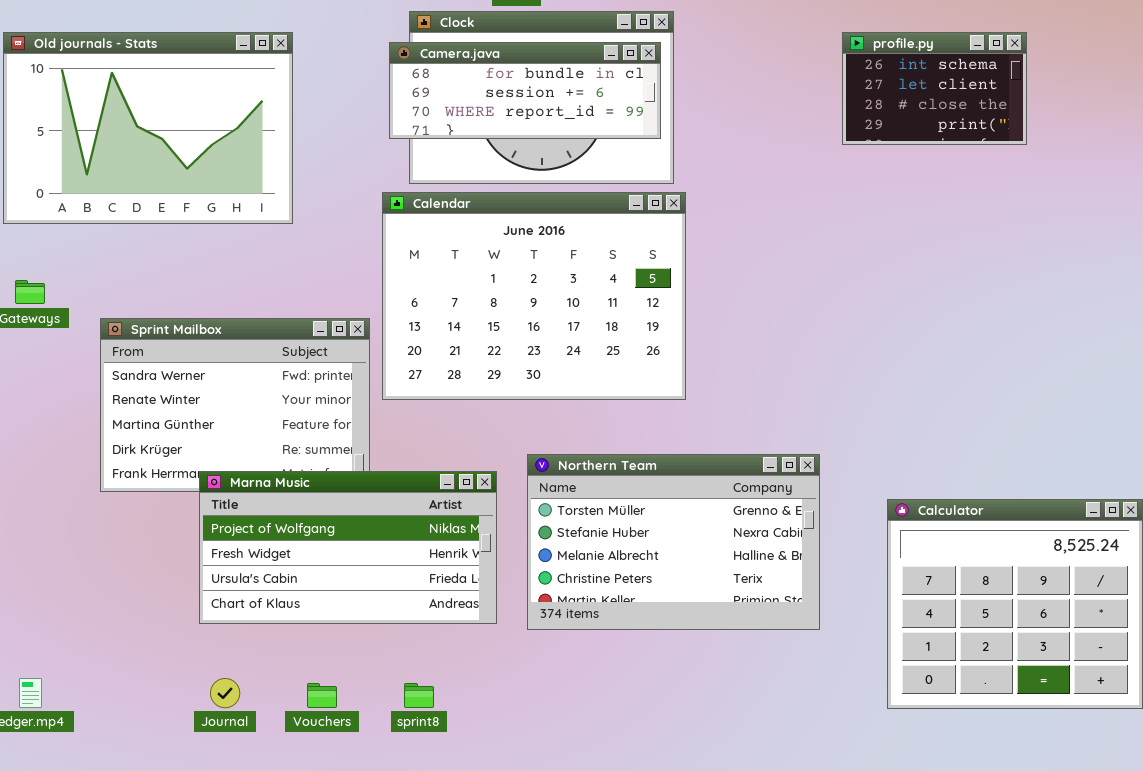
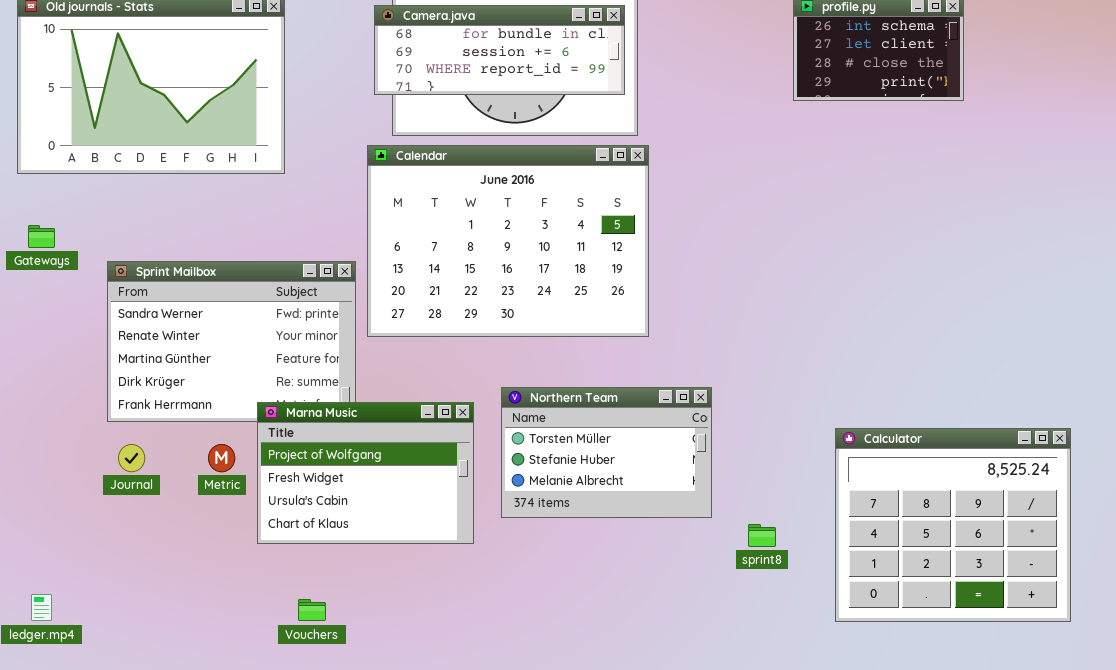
Northern Team: [527,454,820,630] -> [501,387,712,518], resized
Marna Music: [199,471,497,624] -> [257,402,474,544], resized
Journal: [210,678,240,708] -> [118,444,145,472], moved
sprint8: [404,683,434,708] -> [748,524,776,547], moved

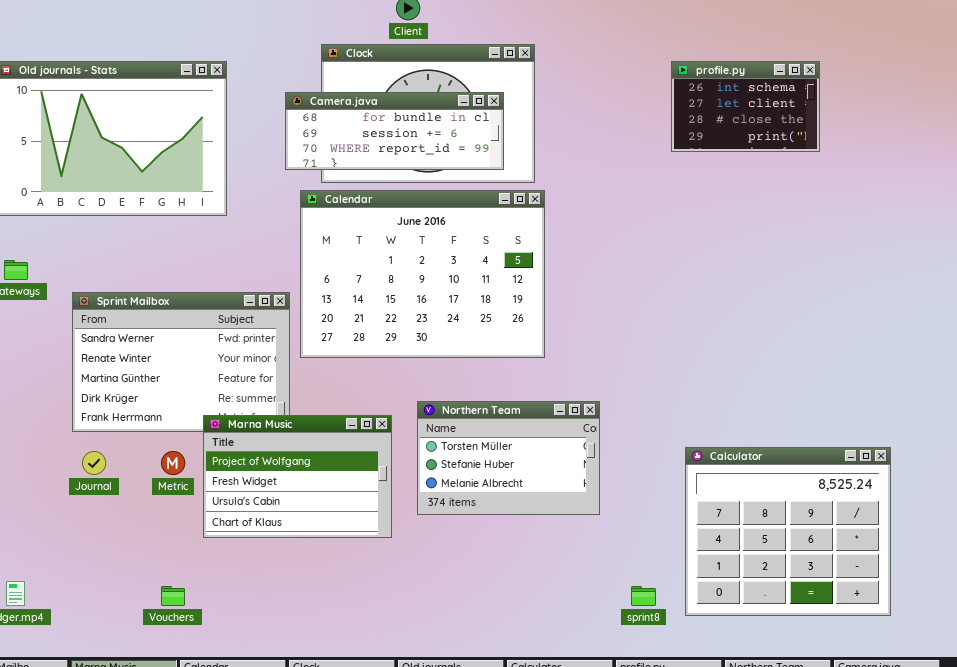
Camera.java: [374,5,625,95] -> [285,92,504,170], moved
Calculator: [835,428,1071,622] -> [685,447,891,616], moved
sprint8: [748,524,776,547] -> [631,586,656,606], moved
Vouchers: [298,599,326,621] -> [161,586,185,606], moved

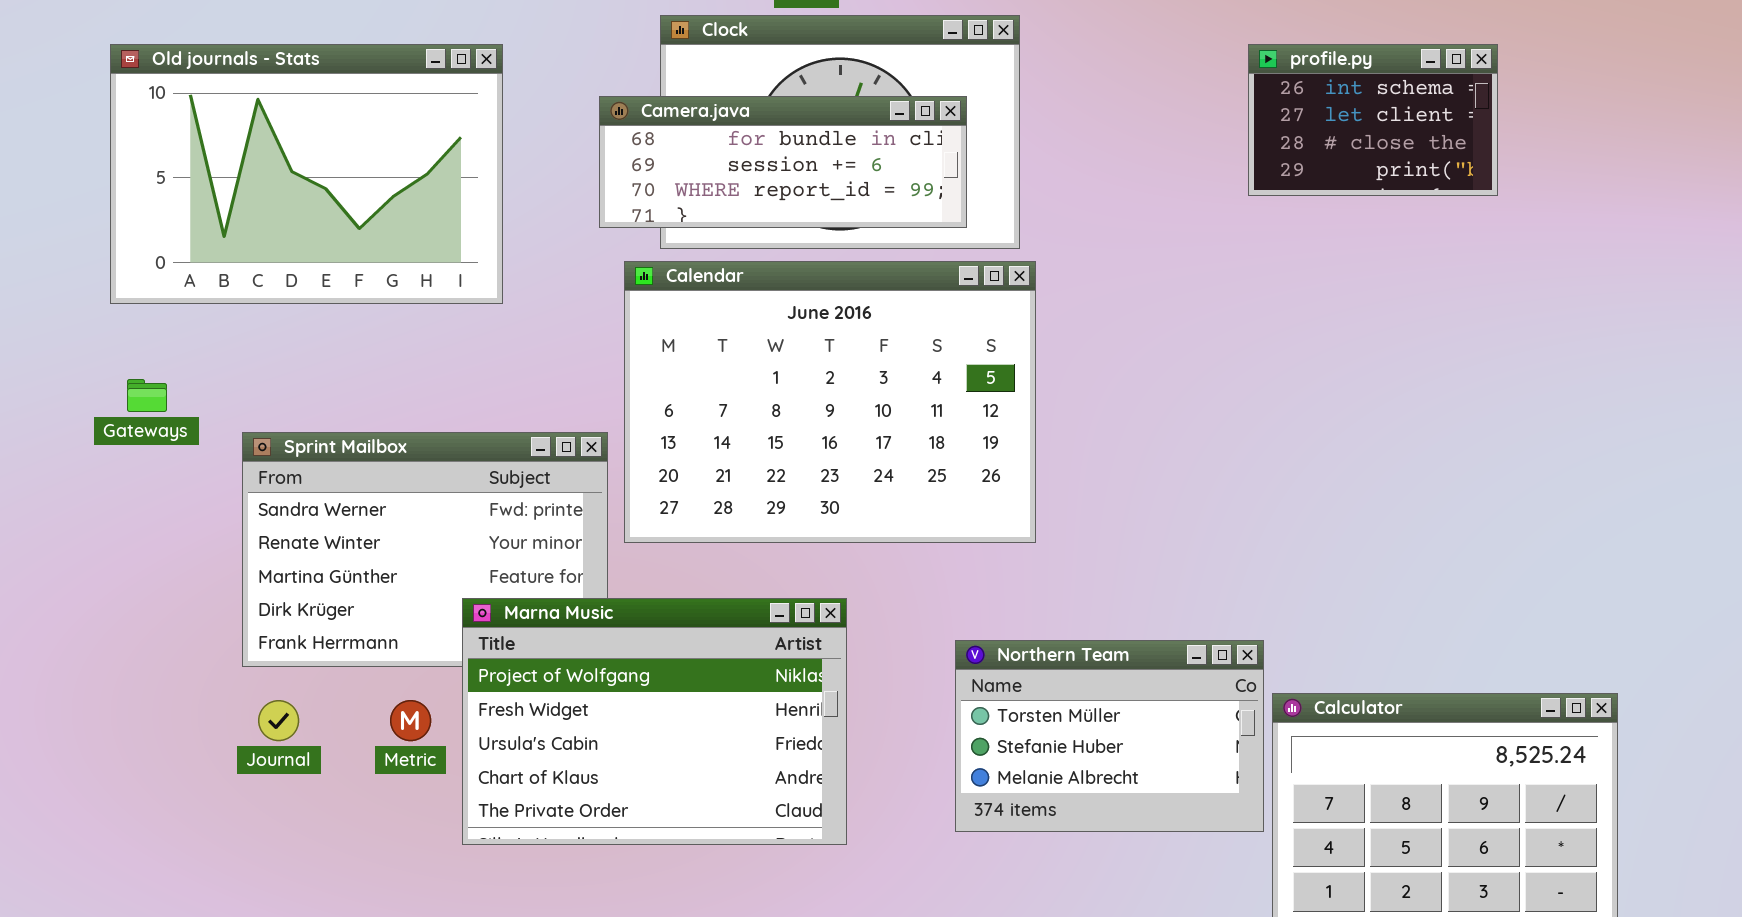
Northern Team: [417,401,600,515] -> [955,640,1264,832], moved
Marna Music: [203,415,392,538] -> [462,598,847,845], resized

